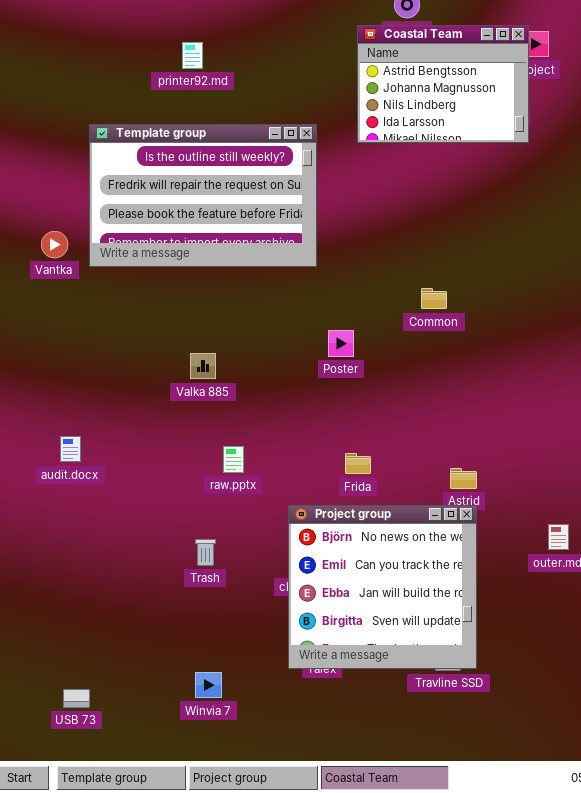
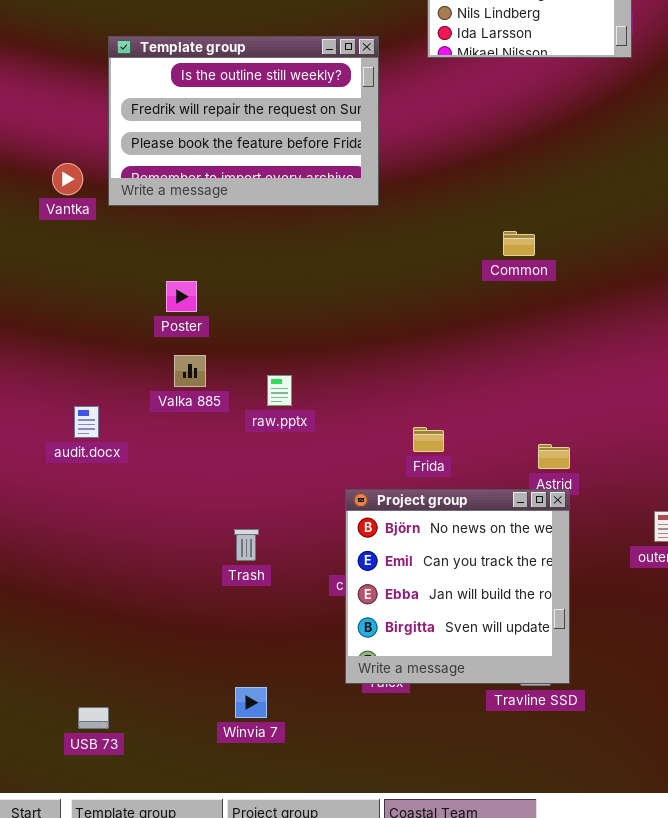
Poster: [328,330,354,357] -> [166,281,197,312], moved
Valka 885: [190,353,216,379] -> [174,355,206,387], moved
raw.pptx: [223,446,244,473] -> [267,375,292,406], moved

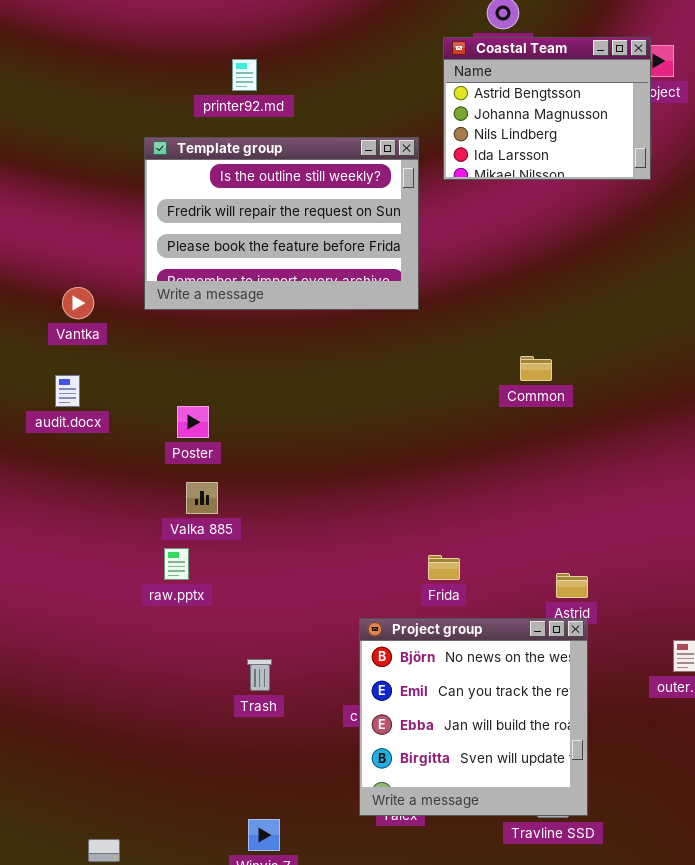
Template group: [108,36,379,206] -> [144,137,419,310], moved
raw.pptx: [267,375,292,406] -> [164,548,189,580], moved
audit.docx: [74,406,99,438] -> [55,375,80,407], moved

